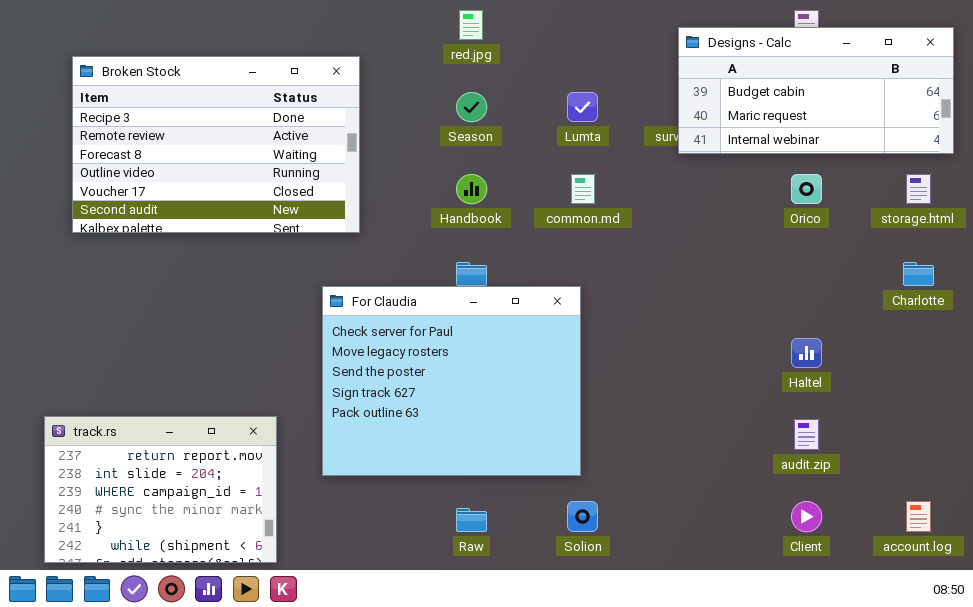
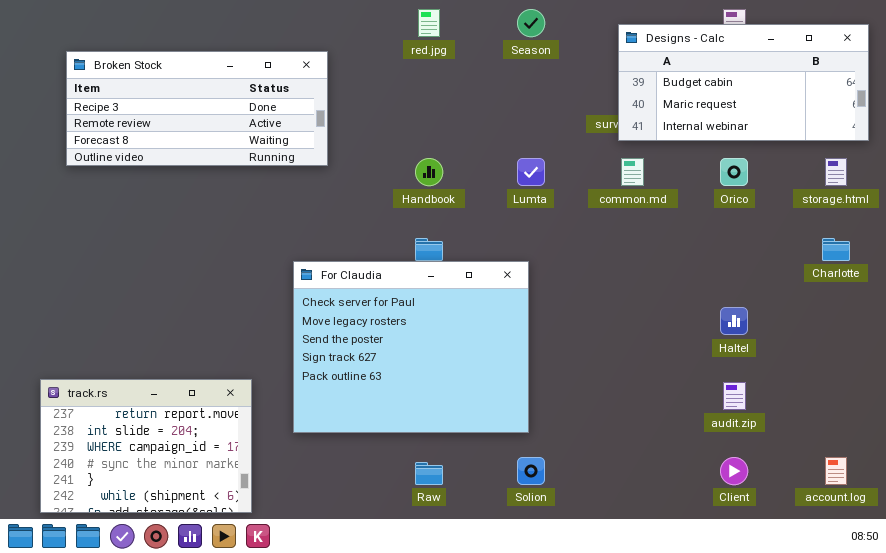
Broken Stock: [72,56,360,233] -> [66,51,328,166], resized
Season: [456,92,487,122] -> [517,9,545,37], moved
Lumta: [567,92,598,122] -> [517,158,545,186], moved
common.md: [571,174,595,204] -> [621,158,644,186], moved

